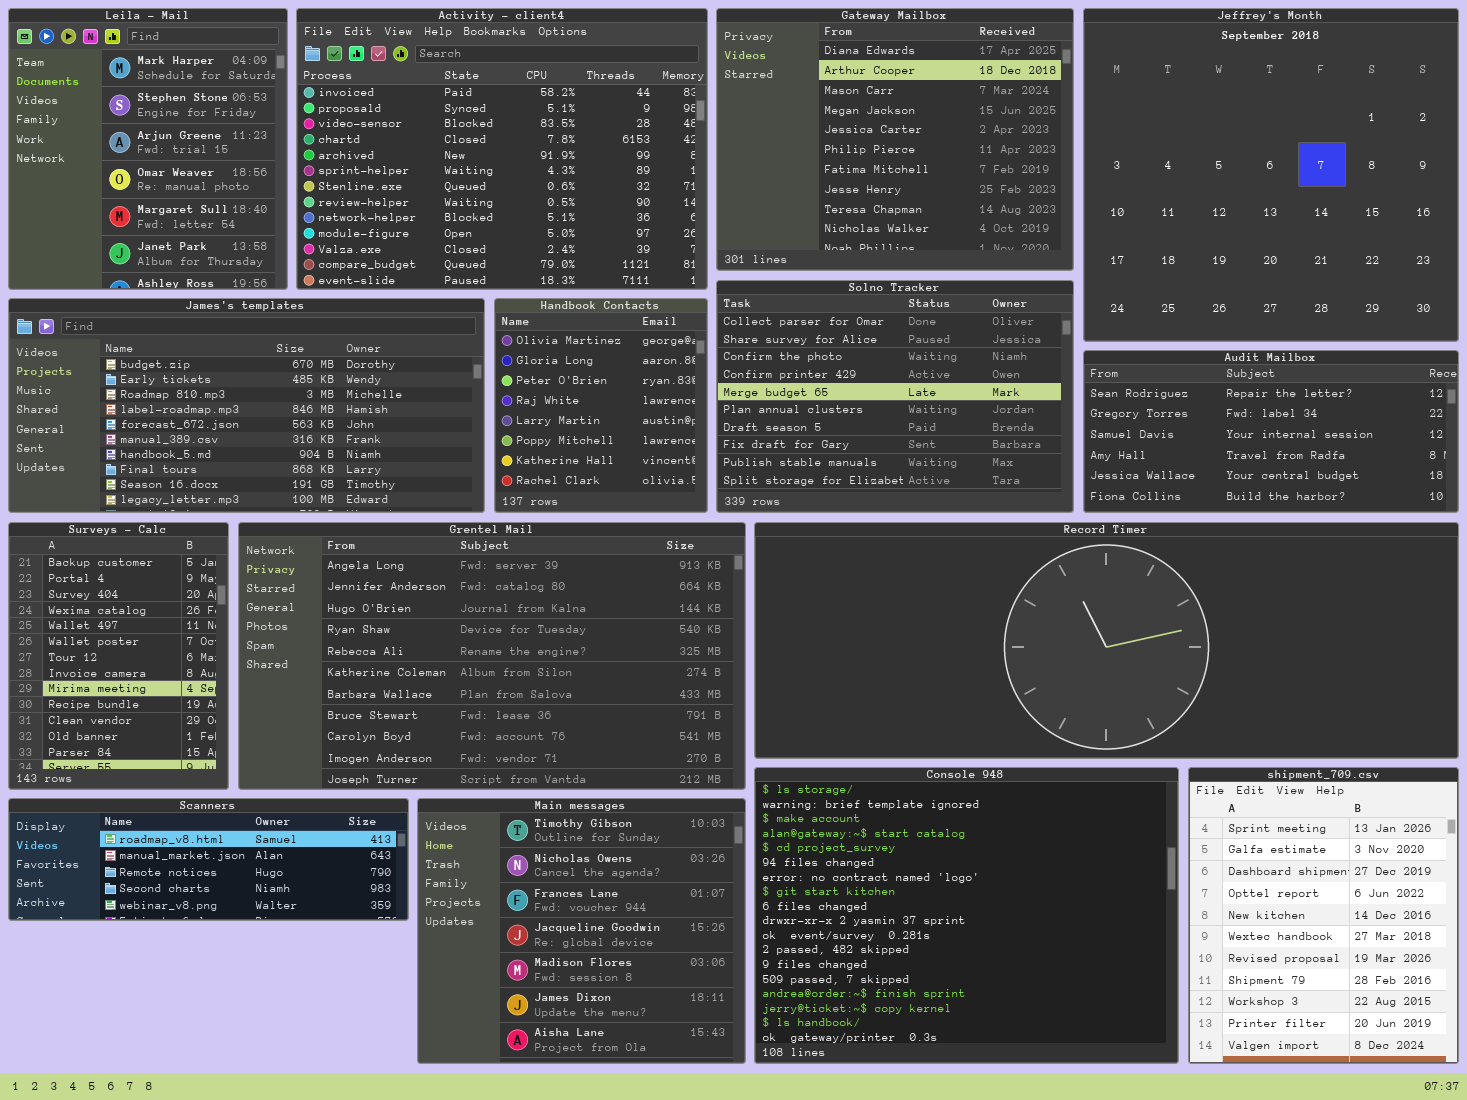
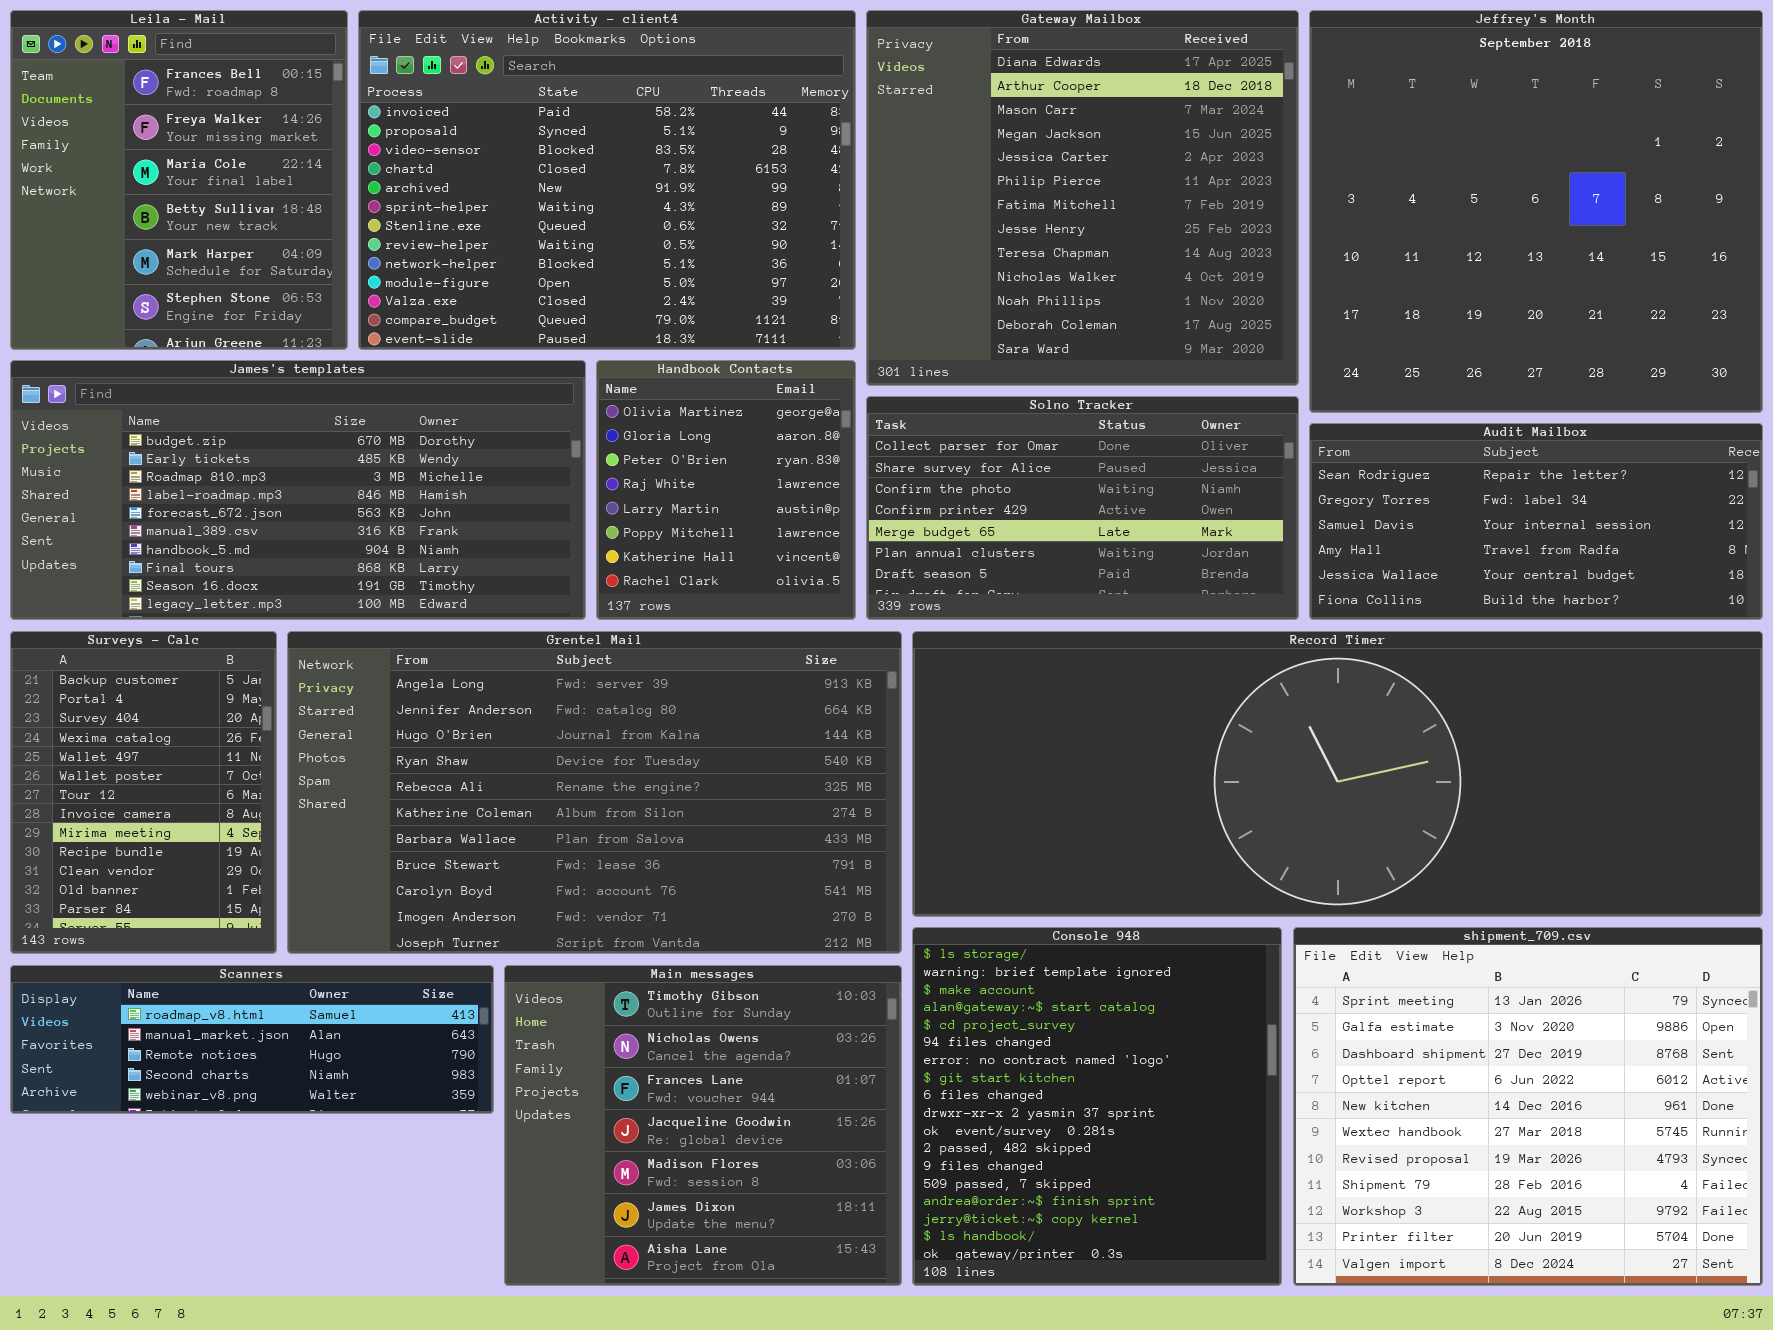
Leila - Mail: [8,8,288,290] -> [10,10,348,350], scrolled up 4 rows
Gateway Mailbox: [716,8,1074,271] -> [866,10,1299,386], resized
Solno Tracker: [716,280,1074,513] -> [866,396,1299,620], resized
Console 948: [754,767,1179,1064] -> [912,927,1282,1286], resized
shipment_709.csv: [1188,767,1459,1064] -> [1293,927,1763,1286], resized

